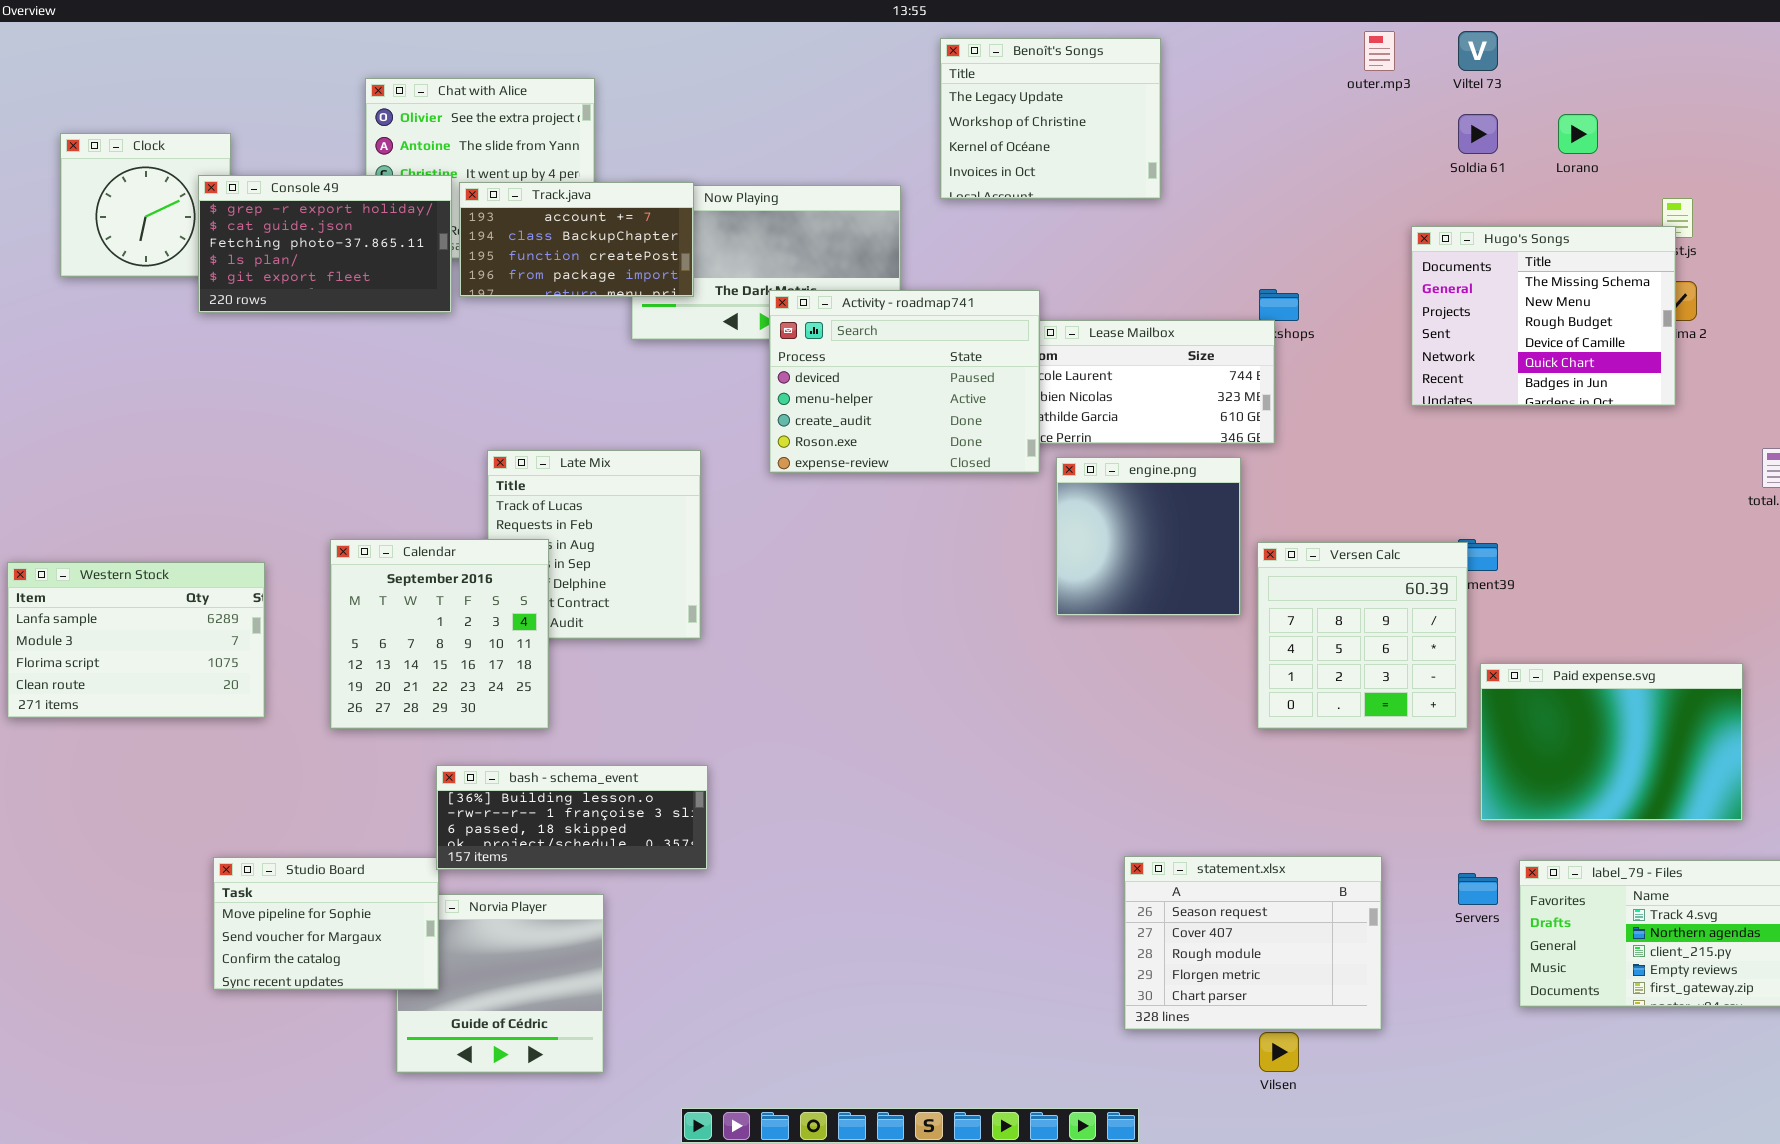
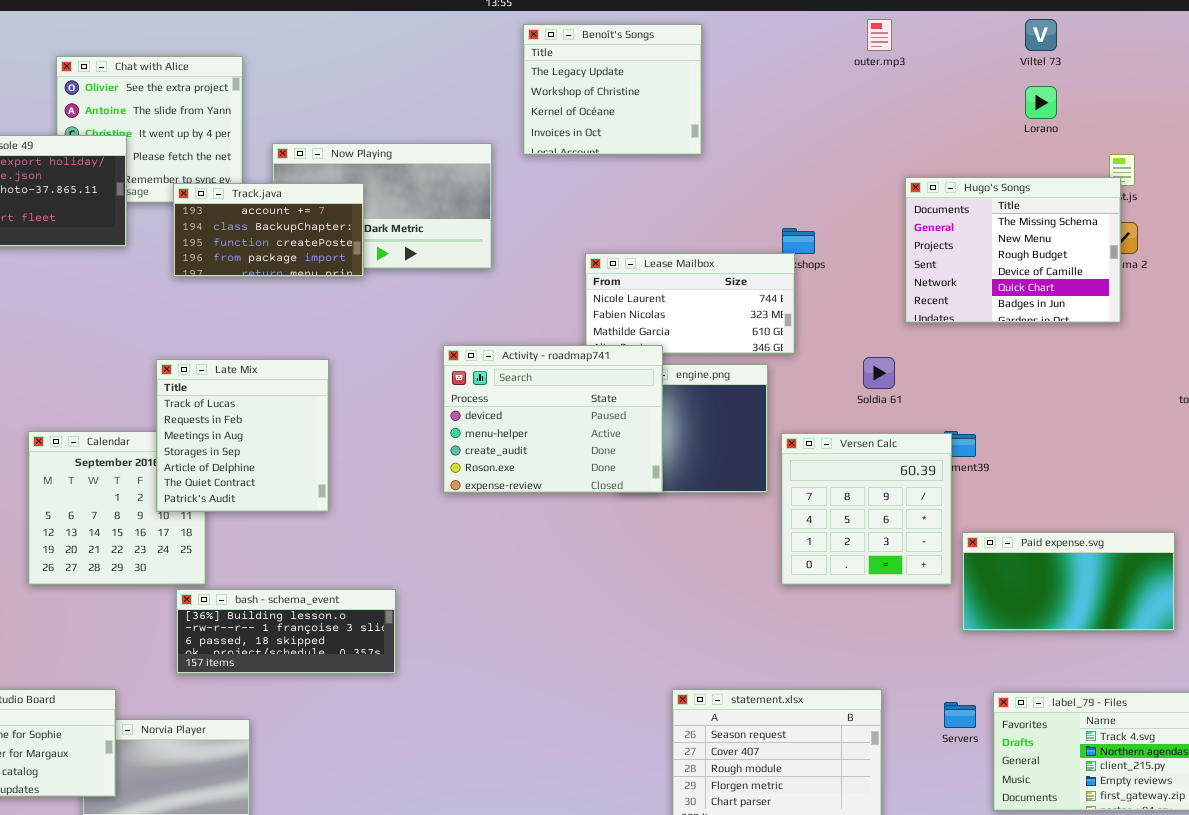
Viltel 73: [1458,31,1498,71] -> [1025,19,1057,51], moved
Soldia 61: [1458,114,1498,154] -> [863,357,895,389], moved
Track.java: [459,182,694,297] -> [173,183,364,277], moved
Activity - roadmap741: [769,290,1040,473] -> [443,345,663,493], moved
Late Mix: [487,450,701,639] -> [156,359,329,512], raised
Paid expense.svg: [1480,663,1743,821] -> [962,532,1175,631], resized
bash - schema_event: [436,765,708,870] -> [176,589,396,674], moved

